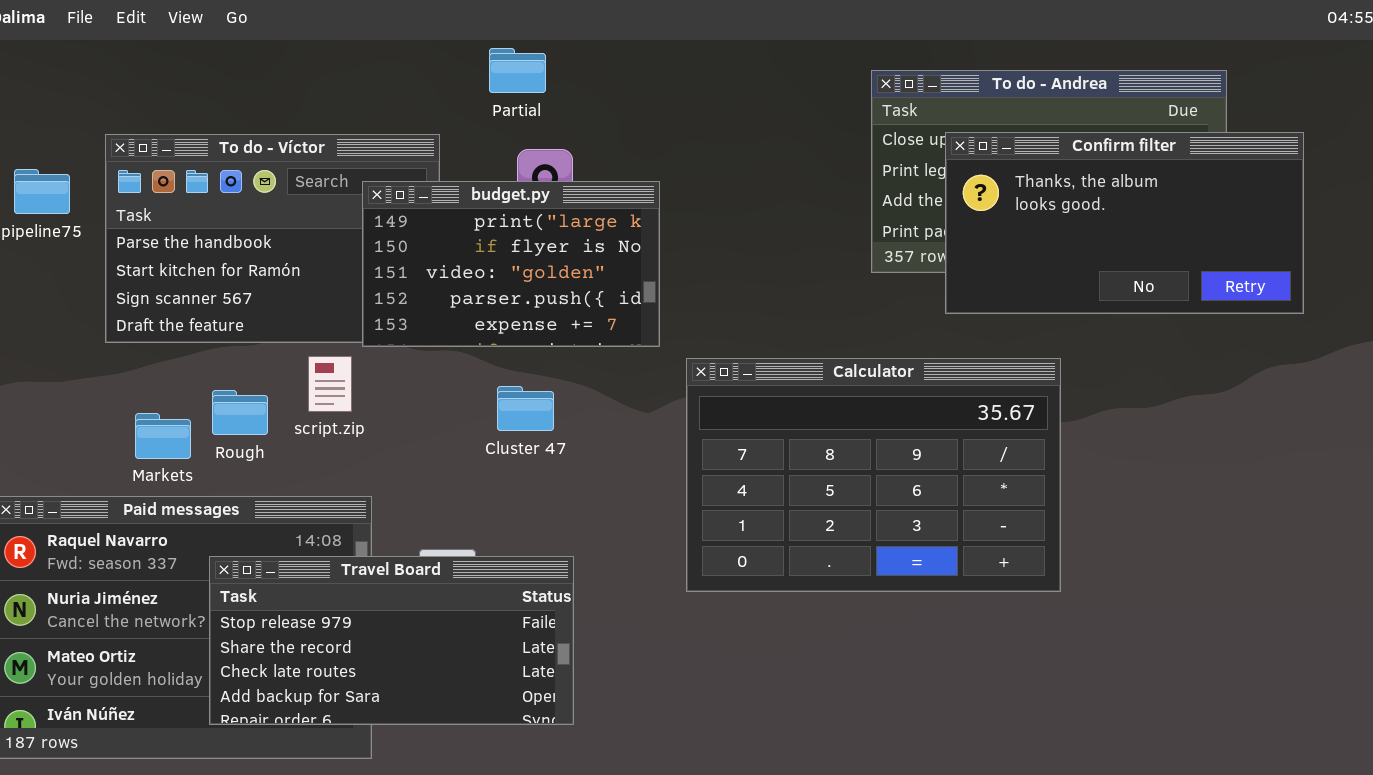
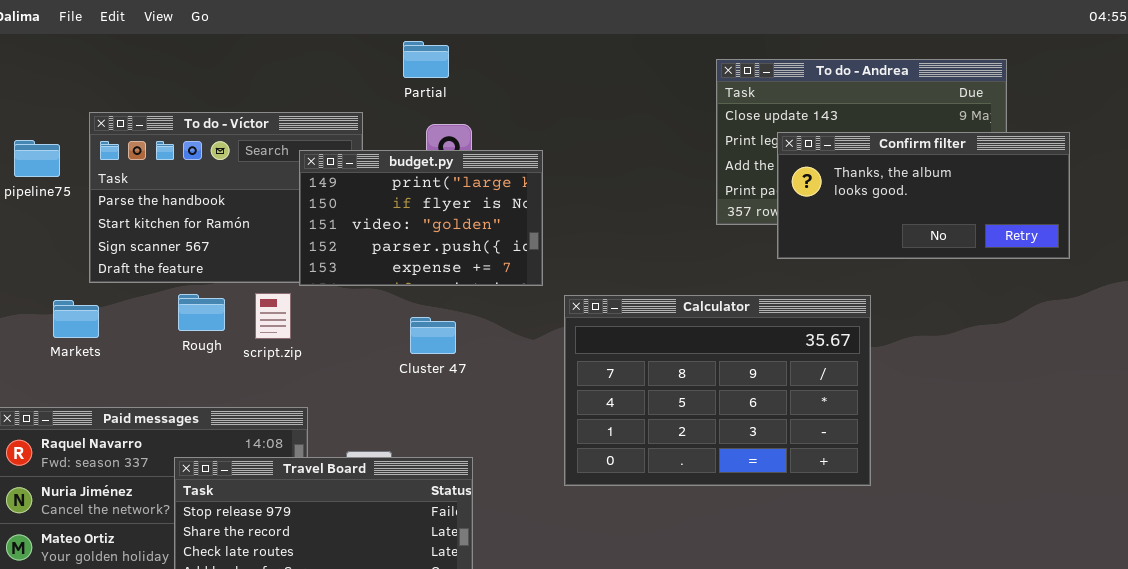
Confirm filter: [945,132,1304,314] -> [777,132,1070,259], resized
Rough: [212,390,268,435] -> [178,294,225,331], moved
Markets: [135,413,191,459] -> [53,300,99,338], moved

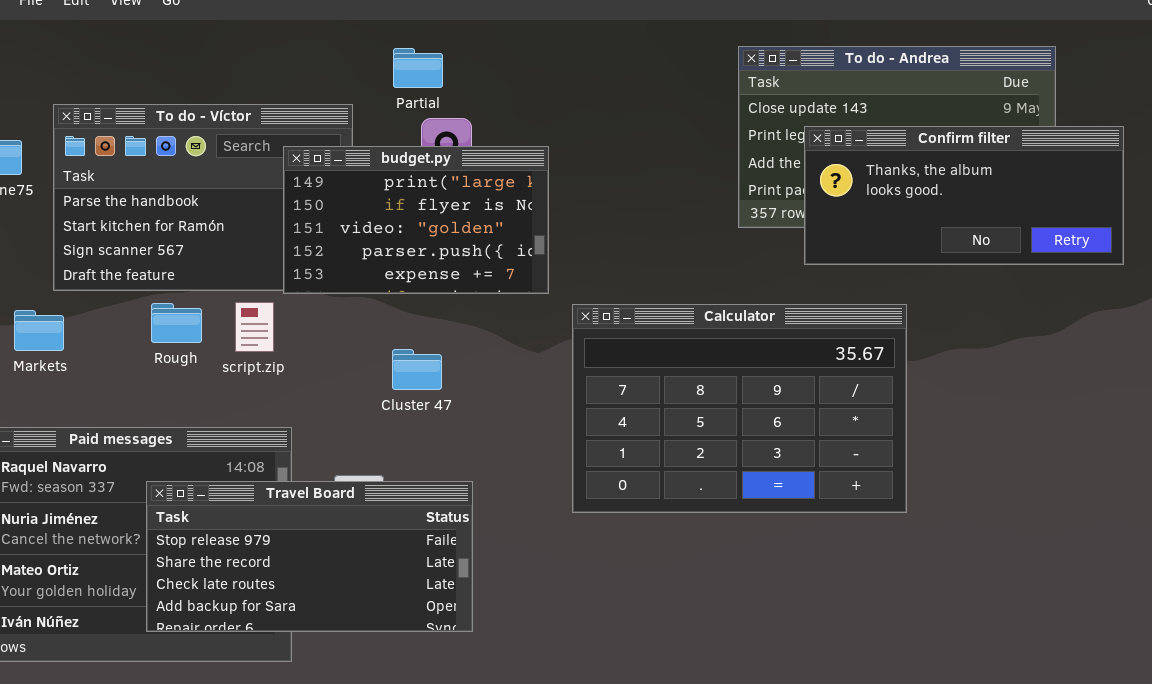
Partial: [403,41,449,78] -> [393,48,443,88], moved
Cluster 47: [410,317,456,354] -> [392,349,442,390], moved

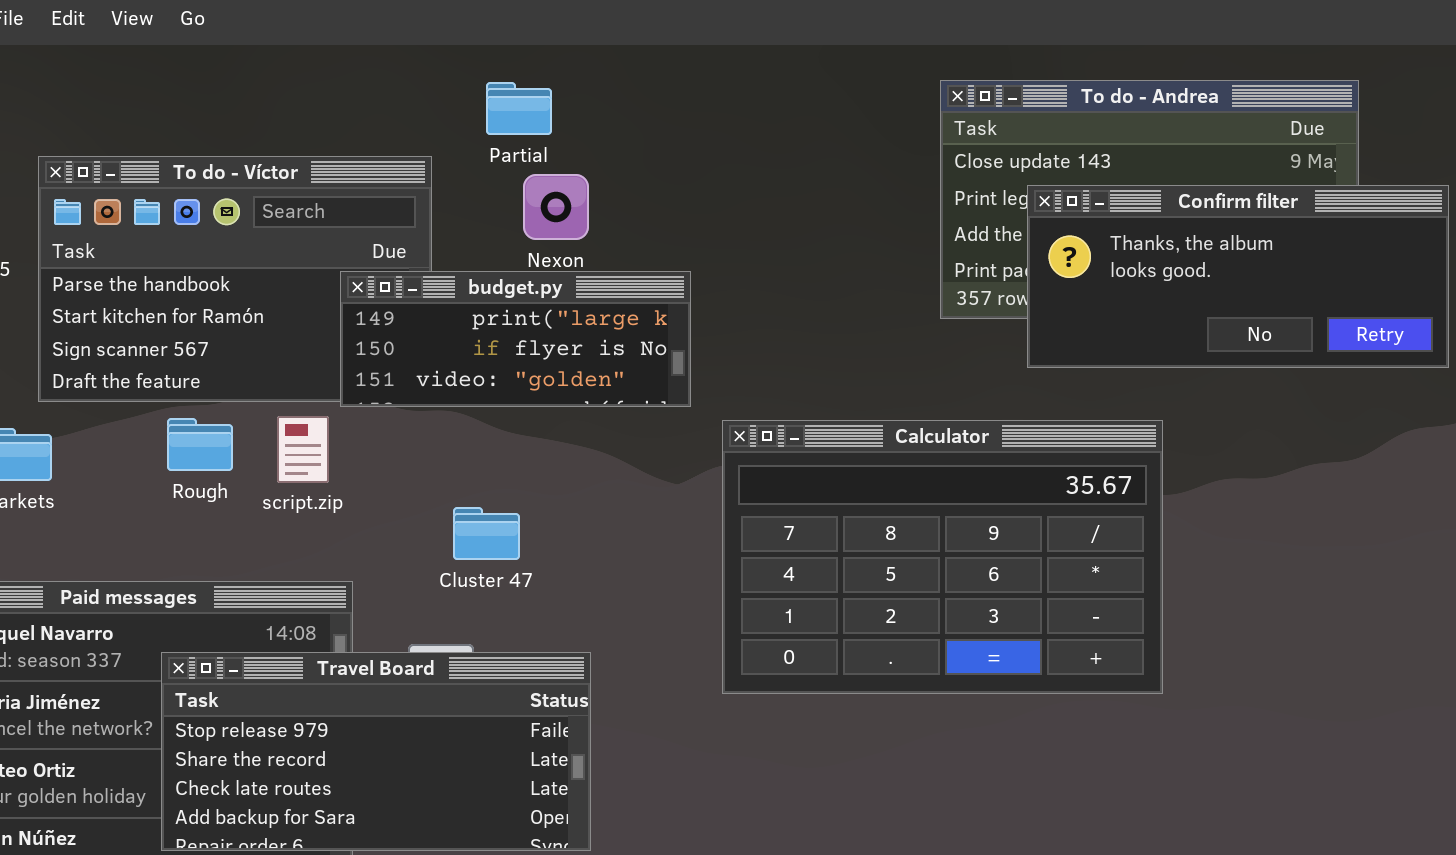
budget.py: [283,146,549,294] -> [340,271,691,407], resized
Cluster 47: [392,349,442,390] -> [453,507,520,560], moved

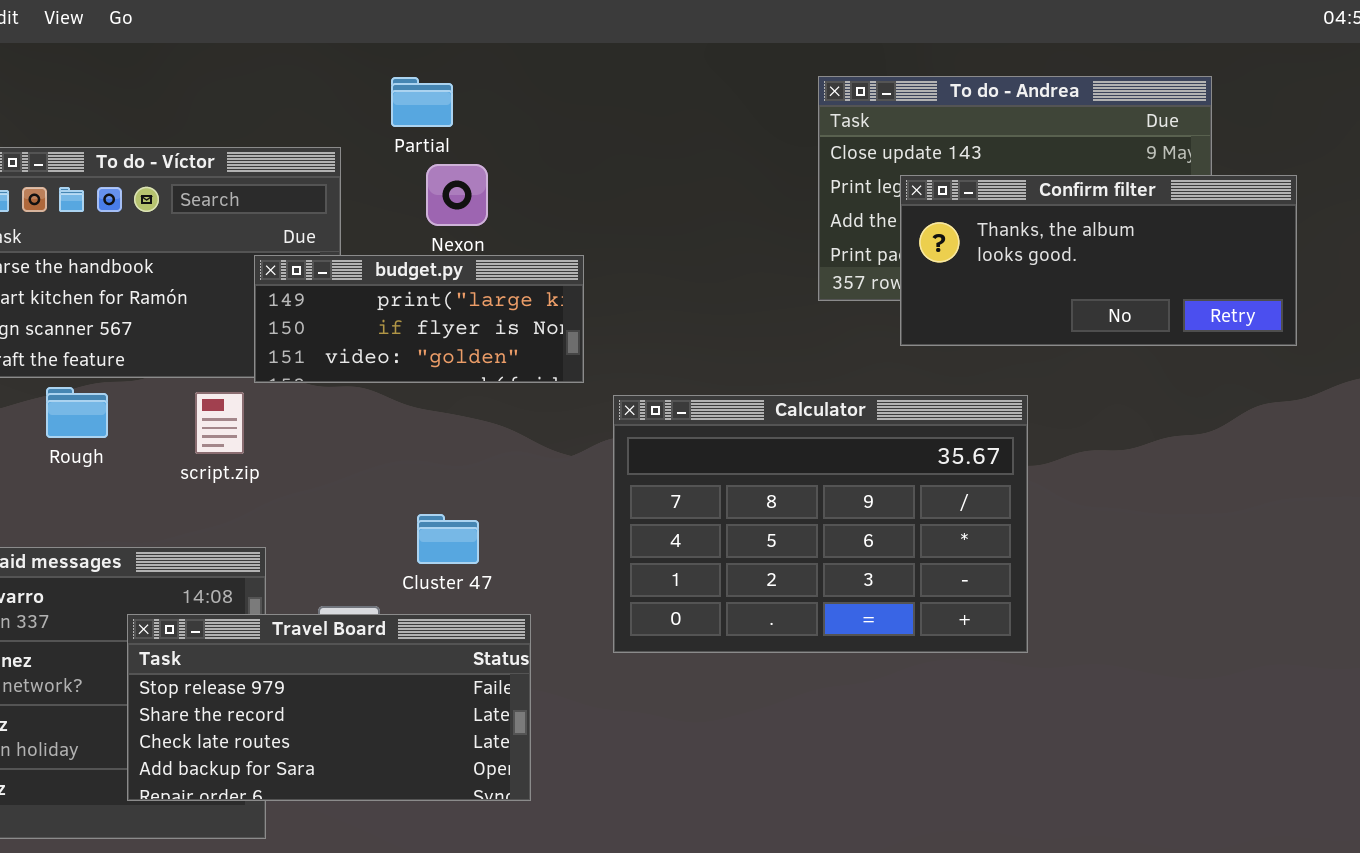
Rough: [167,418,233,471] -> [46,387,108,438], moved
Cluster 47: [453,507,520,560] -> [417,514,479,564], moved
Travel Board: [161,652,591,851] -> [127,614,531,801], moved

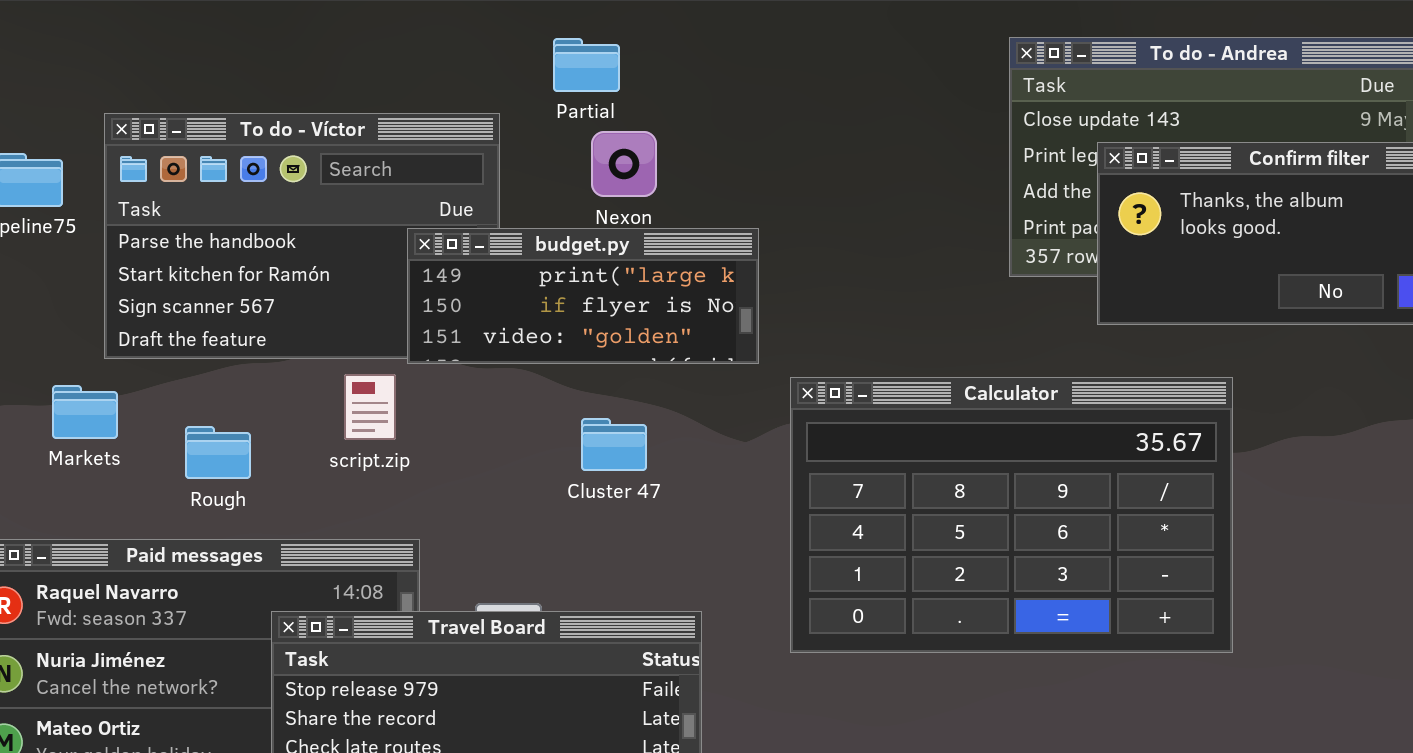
Rough: [46,387,108,438] -> [185,426,251,479], moved
Cluster 47: [417,514,479,564] -> [581,418,647,471], moved

